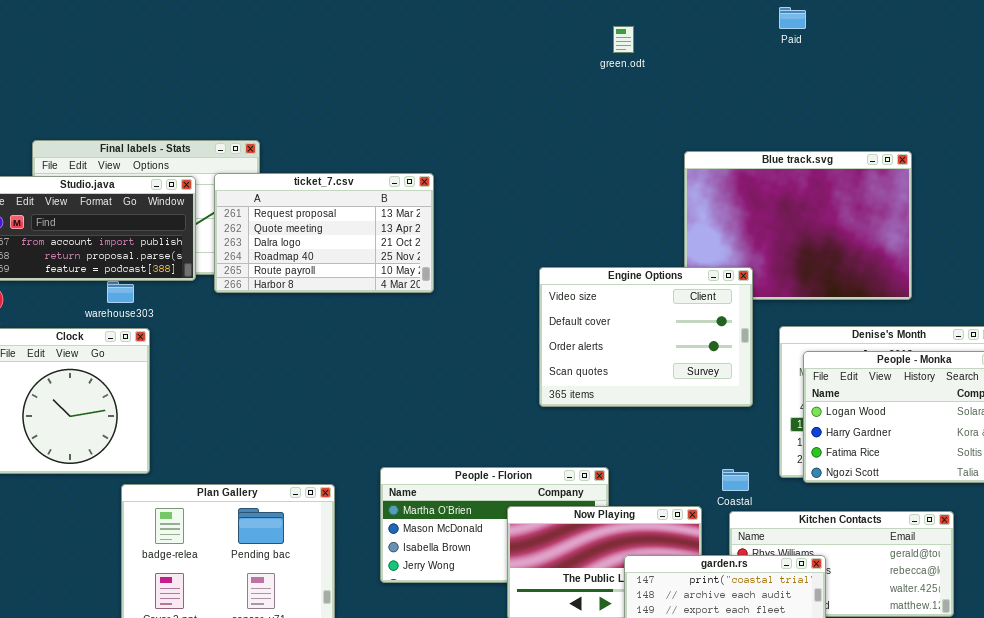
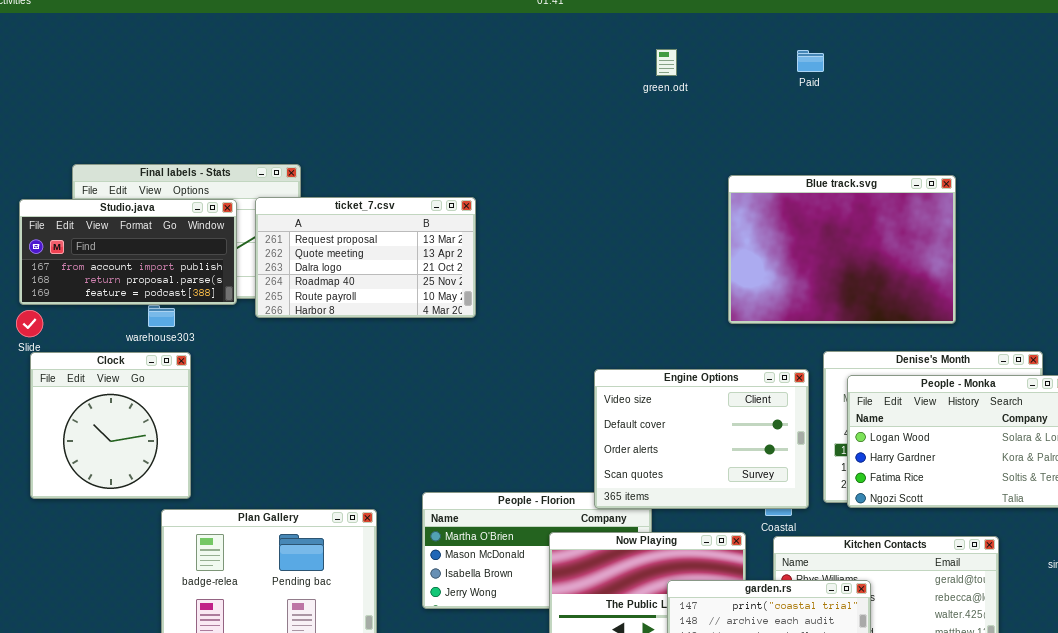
Paid: [779,7,806,29] -> [797,50,824,72], moved
Engine Options: [539,267,753,407] -> [594,369,809,509], moved

